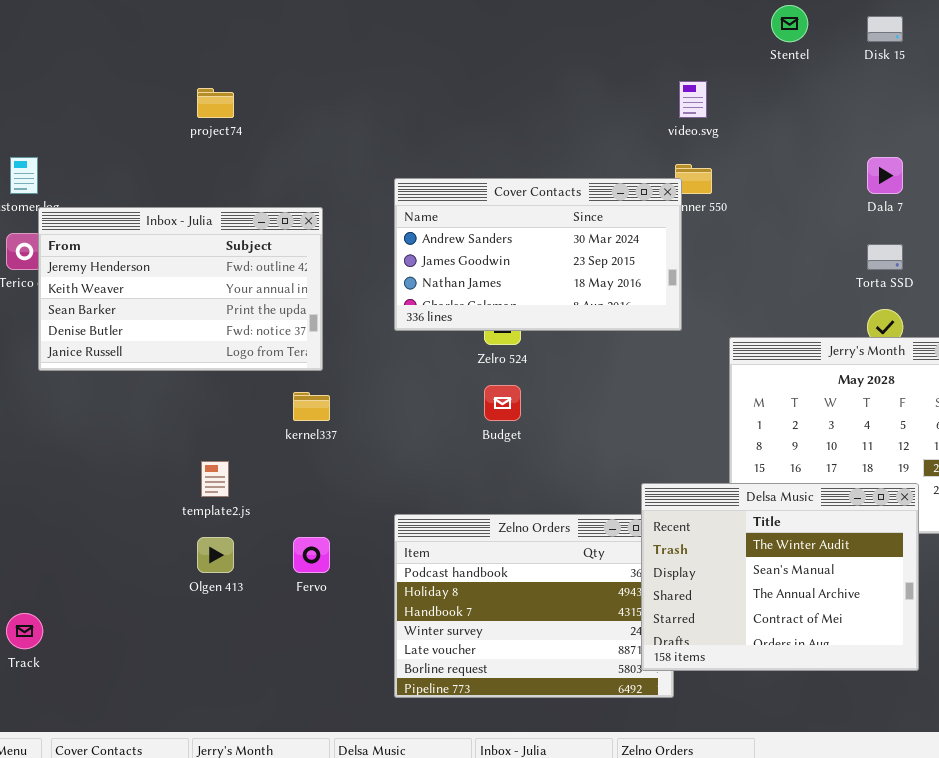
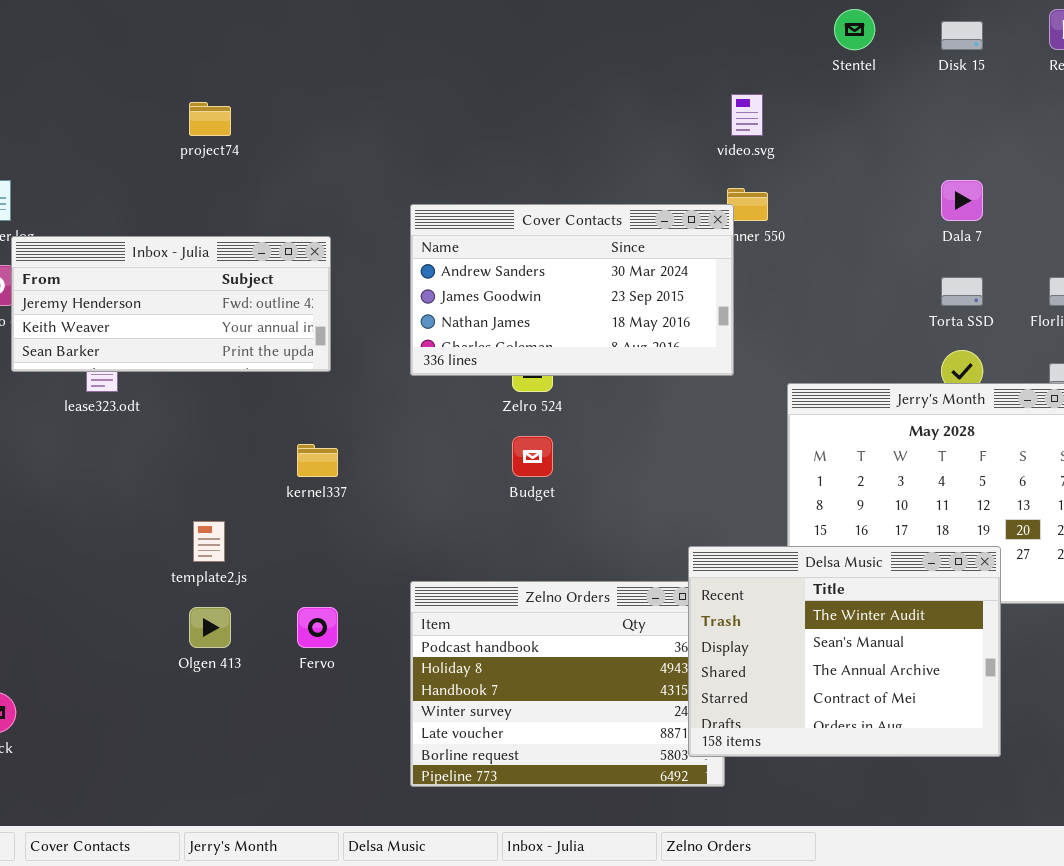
Inbox - Julia: [38,207,323,371] -> [11,236,331,372], resized

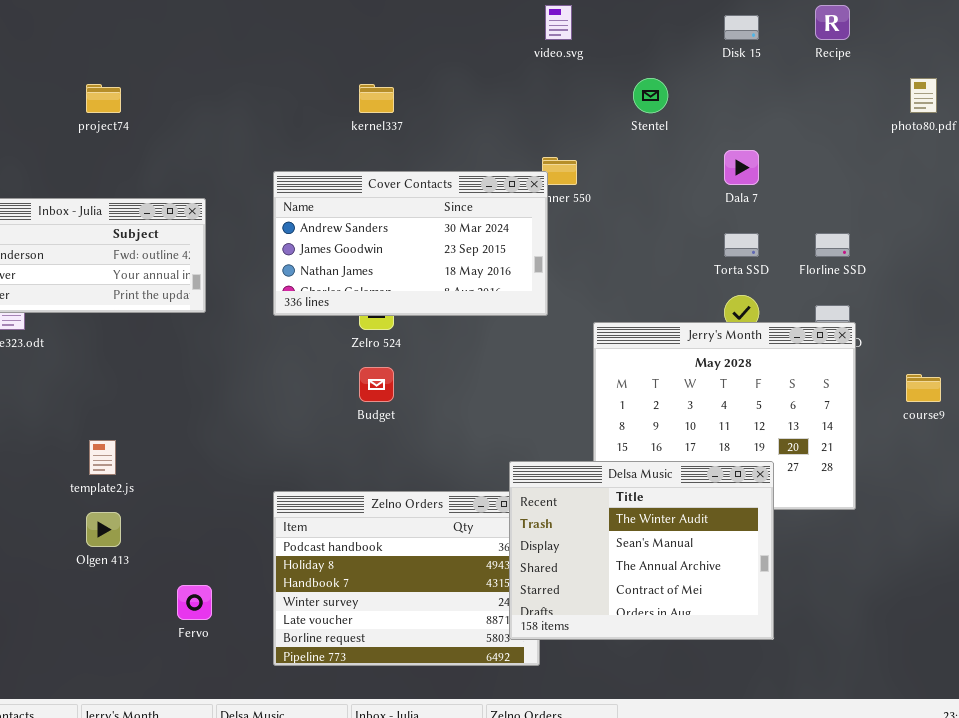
Stentel: [834,9,875,50] -> [633,78,668,113], moved
video.svg: [731,94,763,136] -> [545,5,572,40], moved
kernel337: [297,444,338,477] -> [359,84,394,113], moved
Fervo: [297,607,338,648] -> [177,585,212,620], moved

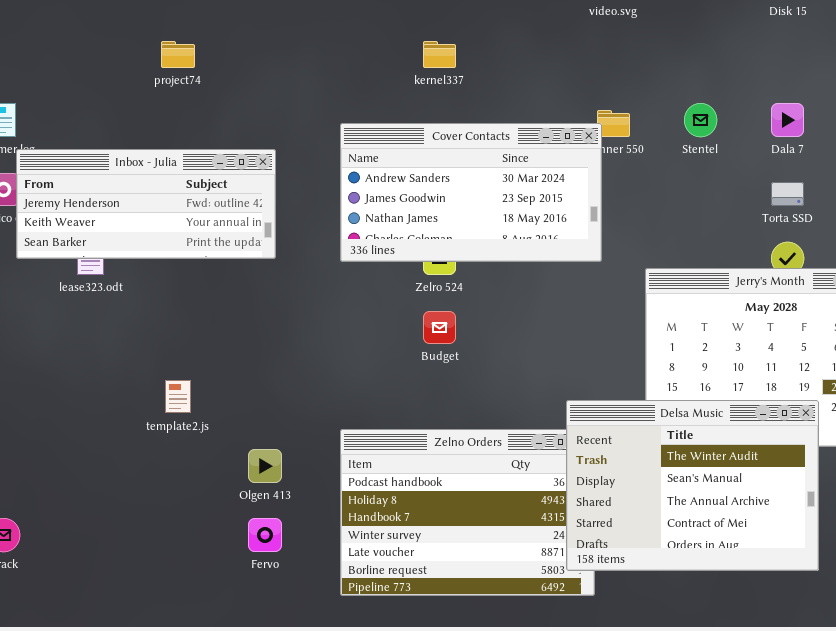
Stentel: [633,78,668,113] -> [684,103,717,137], moved
Olgen 413: [86,512,121,547] -> [248,449,282,483], moved

